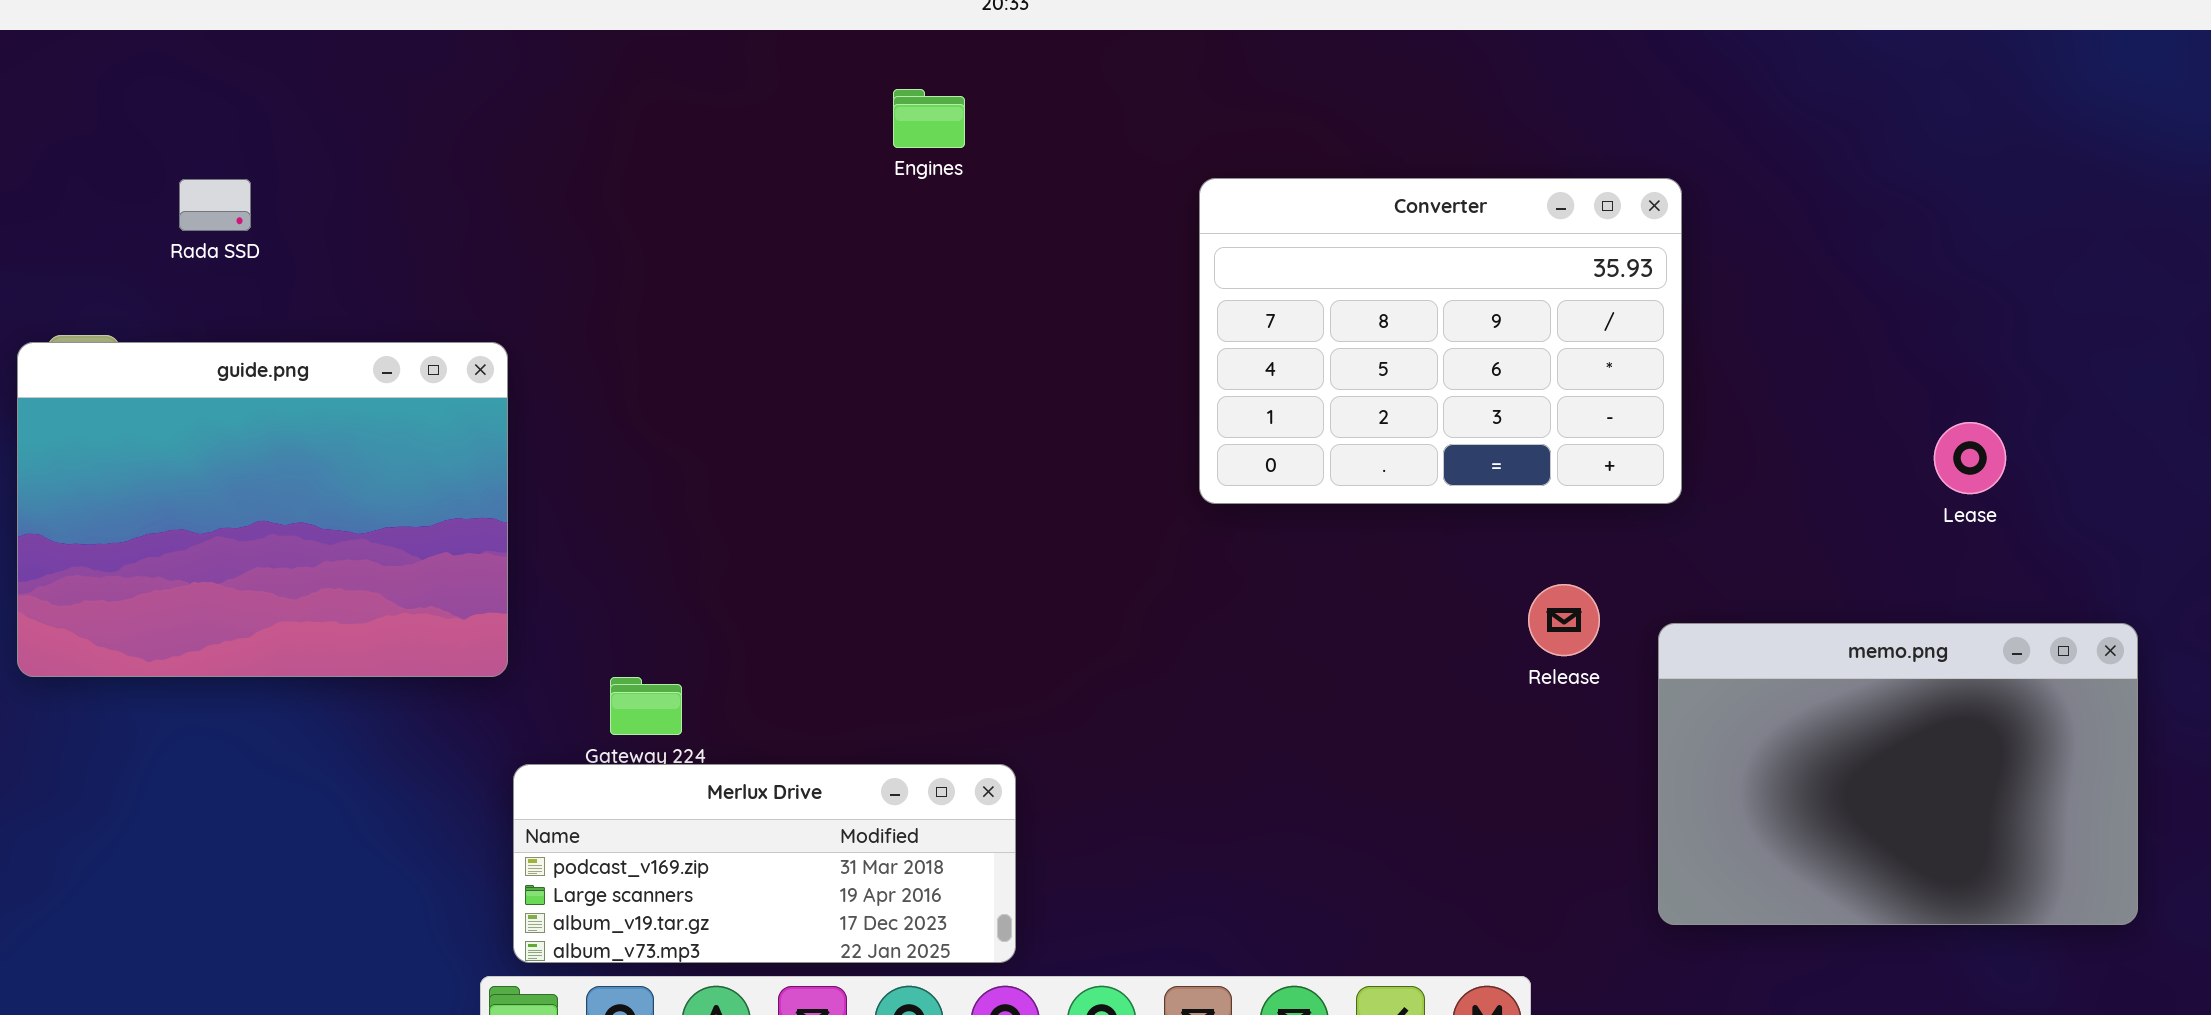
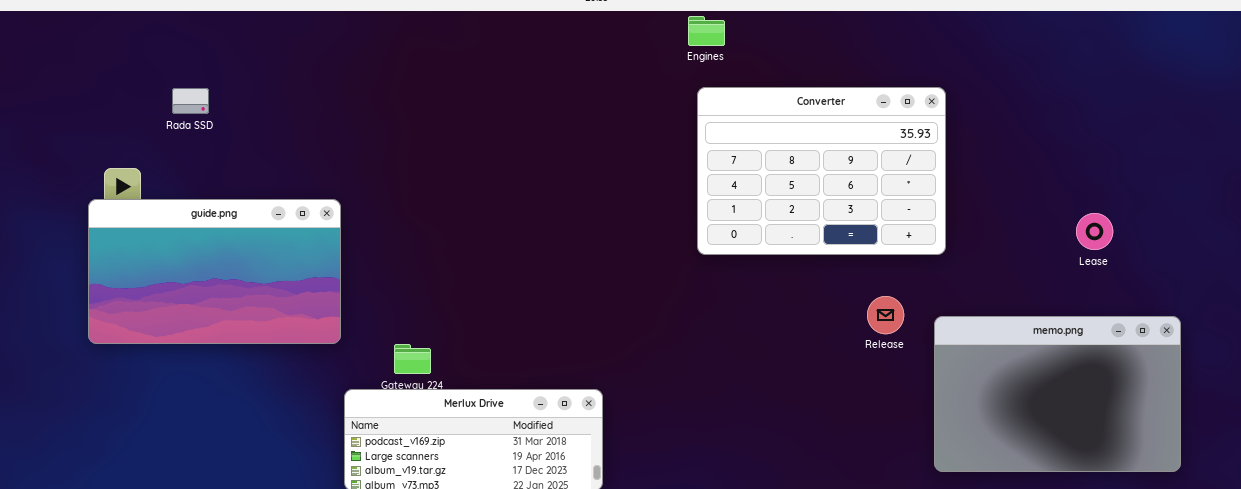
Engines: [893,89,965,148] -> [688,16,725,46], moved
guide.png: [17,342,508,677] -> [88,199,341,344], resized

